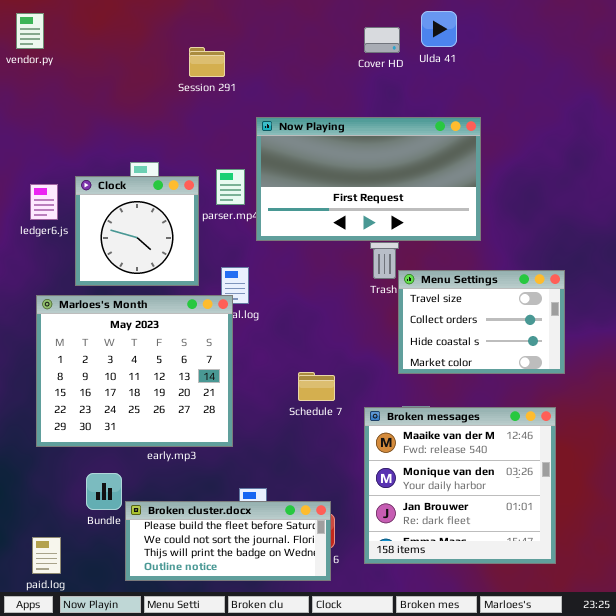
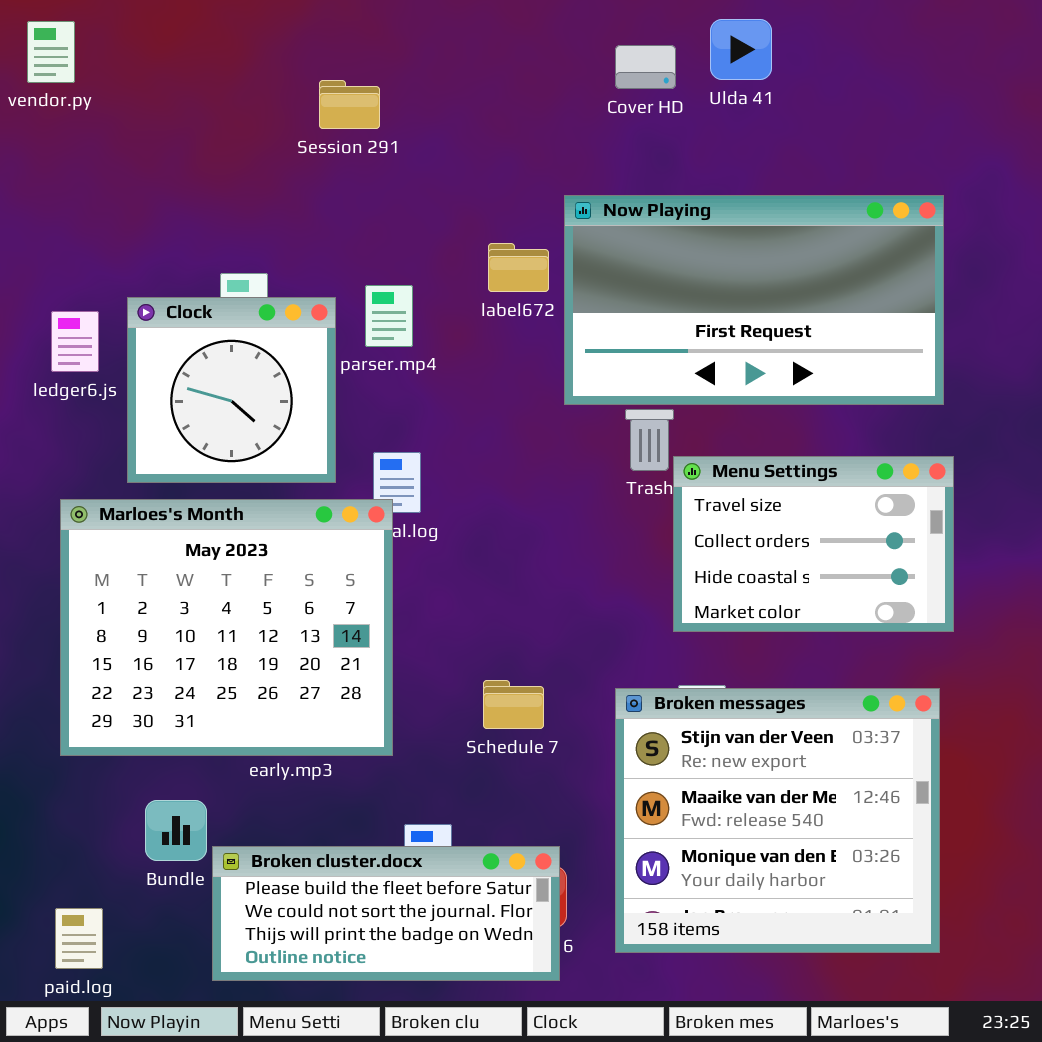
Now Playing: [256,117,481,241] -> [564,195,944,405], moved
Schedule 7: [298,372,335,401] -> [483,680,544,729], moved
Broken messages: [364,407,556,564] -> [615,688,940,953], scrolled up 1 row

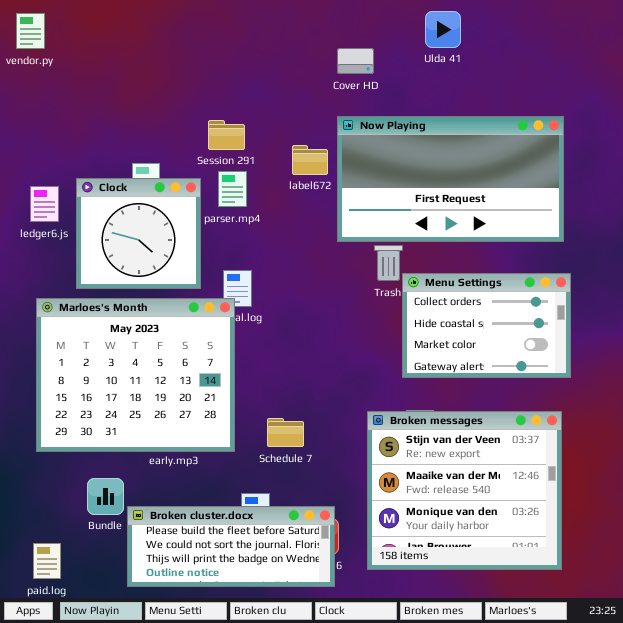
Cover HD: [615,45,676,89] -> [337,48,374,74], moved
Session 291: [319,80,380,129] -> [208,120,245,150], moved
Menu Settings: [673,456,954,632] -> [402,273,571,378], scrolled down 1 row
Schedule 7: [483,680,544,729] -> [267,418,304,447], moved

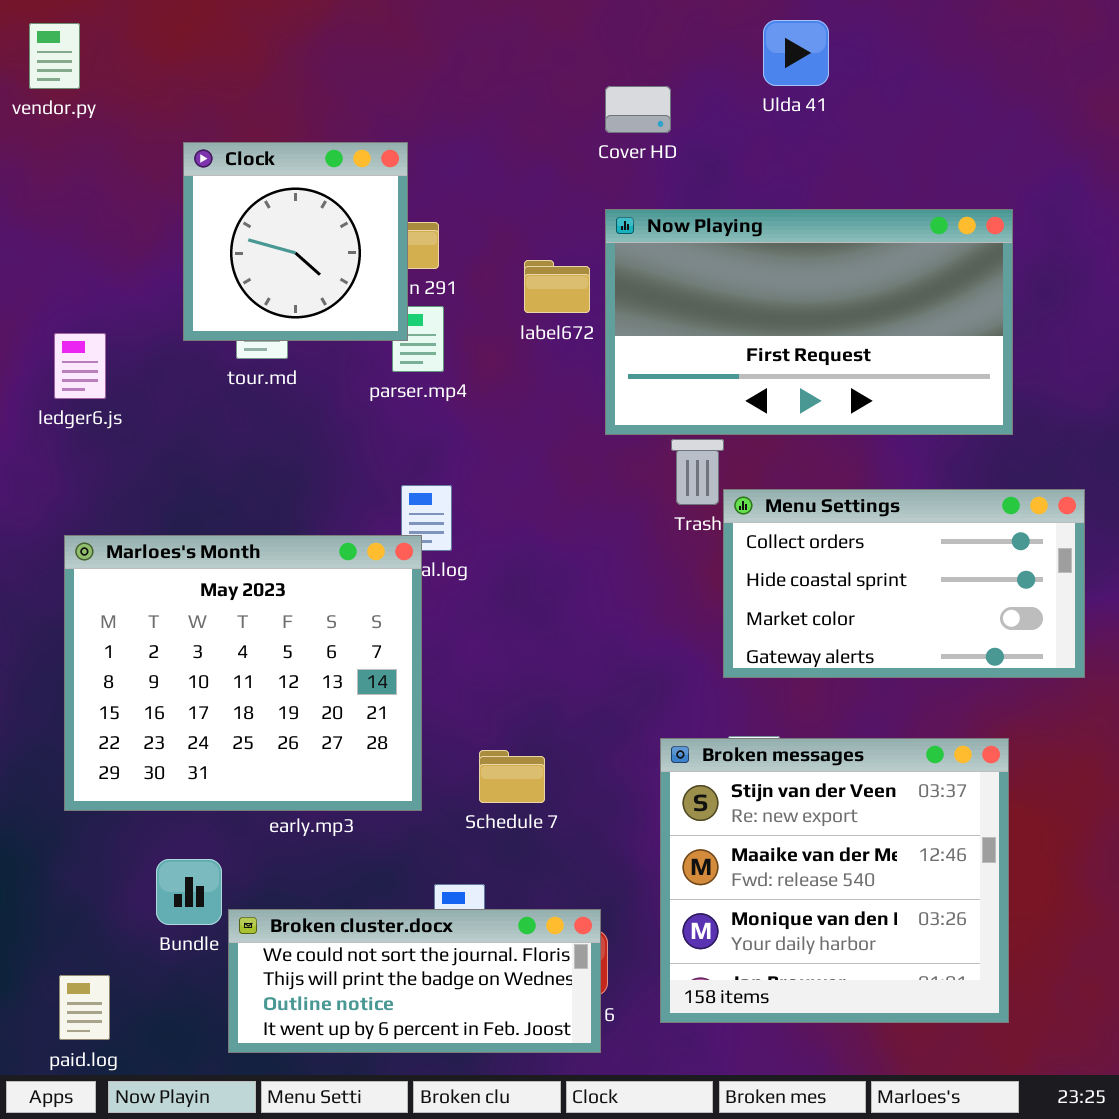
Clock: [76,178,201,289] -> [183,142,408,341], moved
Menu Settings: [402,273,571,378] -> [723,489,1085,678], resized
Broken cluster.docx: [127,506,335,587] -> [228,909,601,1053], scrolled down 1 row

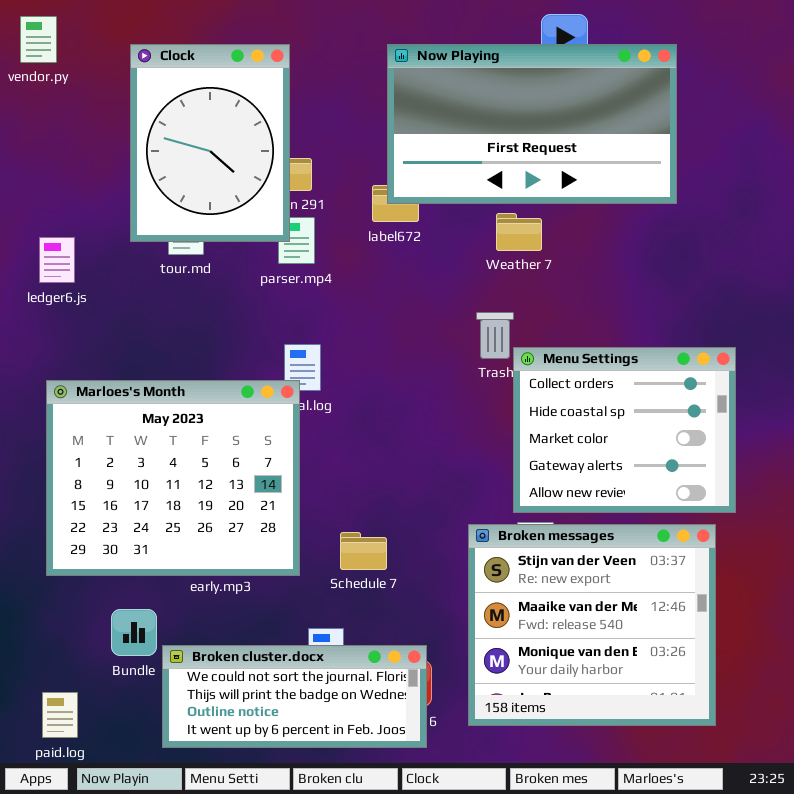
Clock: [183,142,408,341] -> [130,44,290,242], resized
Now Playing: [605,209,1013,435] -> [387,44,677,204], moved
Menu Settings: [723,489,1085,678] -> [513,347,736,513], resized

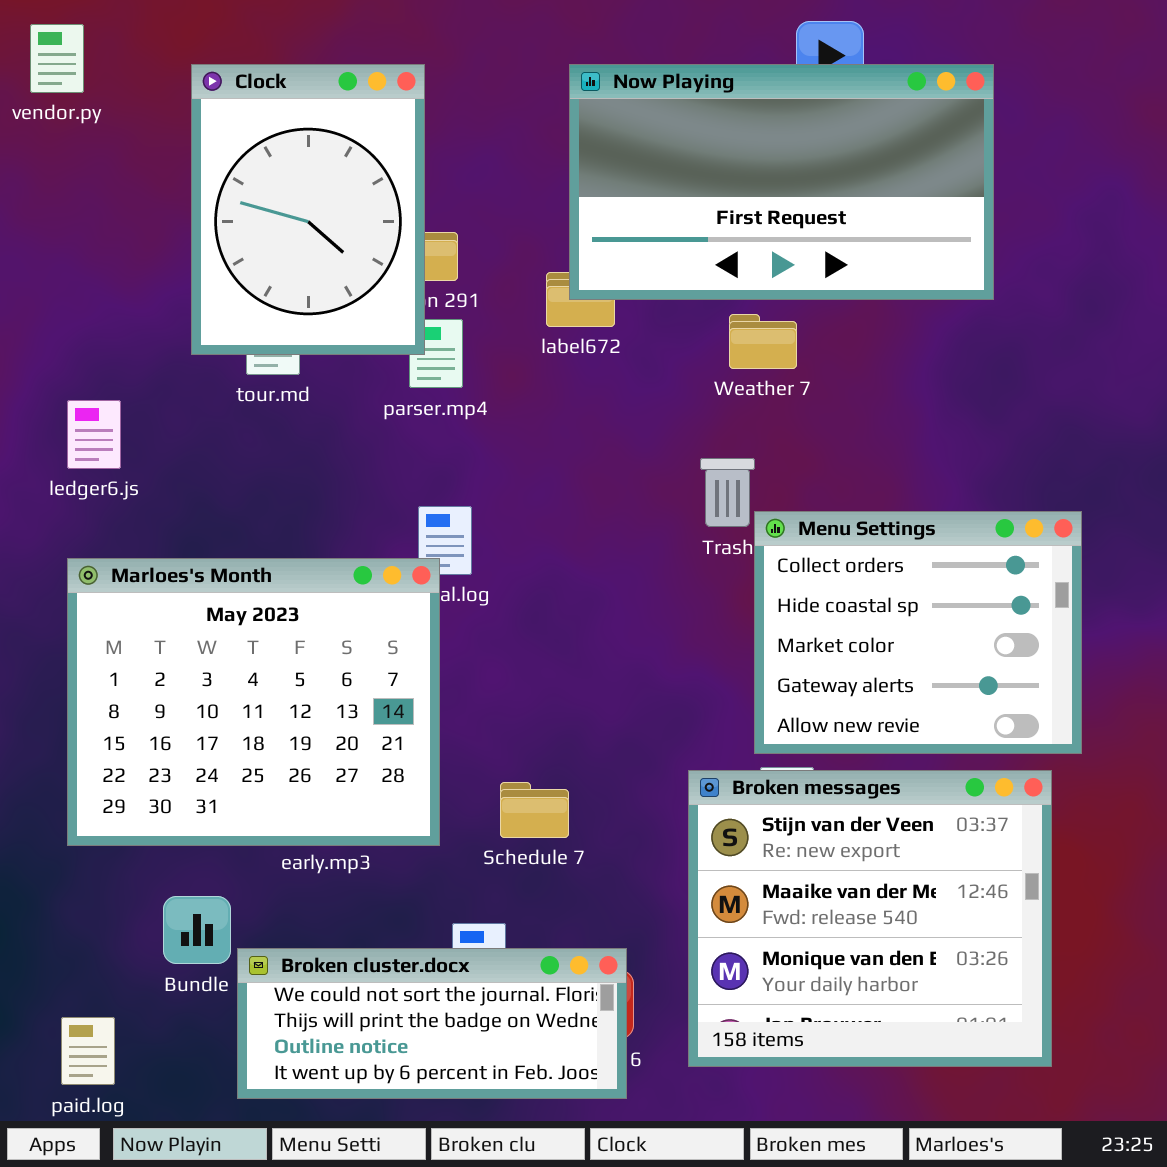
ledger6.js: [39,237,75,283] -> [67,400,121,469], moved

